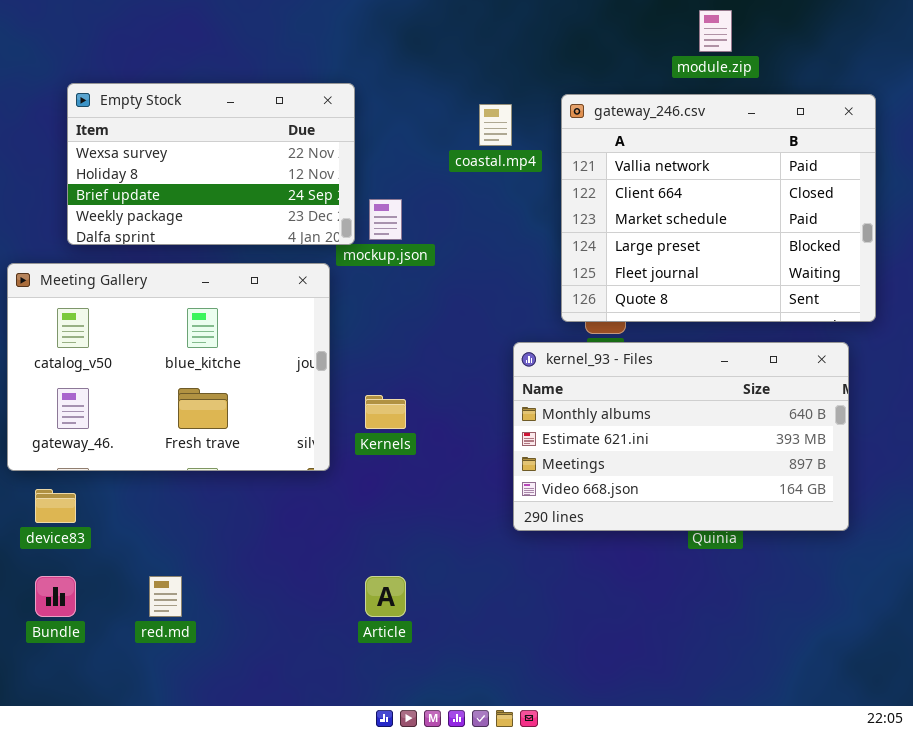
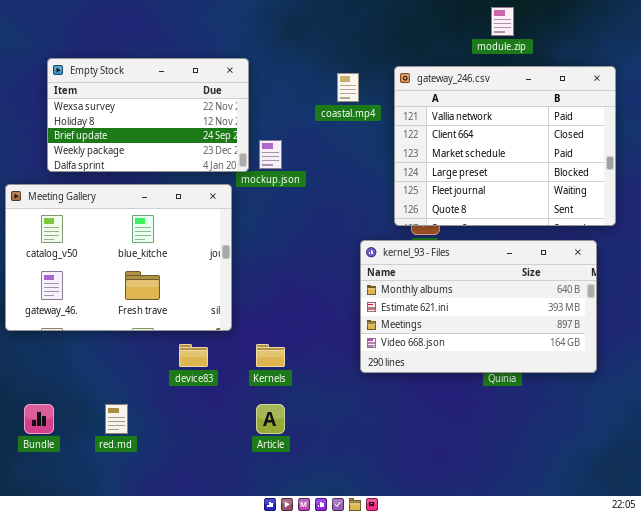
Kernels: [365,395,406,429] -> [256,344,285,367], moved
device83: [35,489,76,523] -> [179,344,208,367], moved

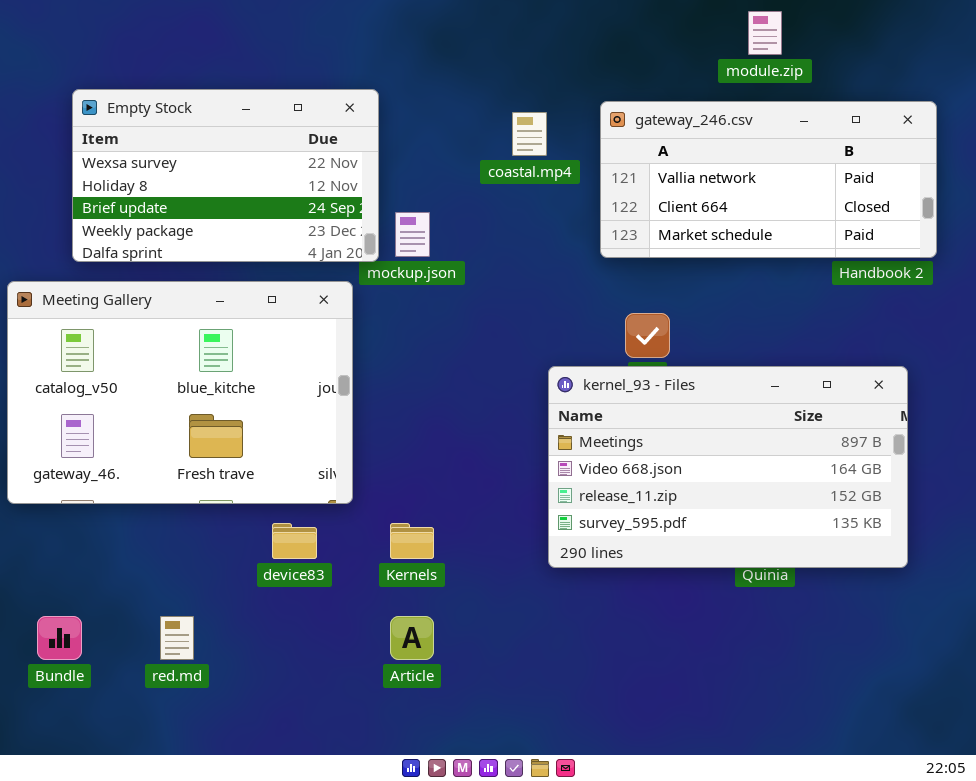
gateway_246.csv: [394,66,616,226] -> [600,101,937,258], resized
kernel_93 - Files: [360,240,597,373] -> [548,366,908,568], scrolled down 2 rows

